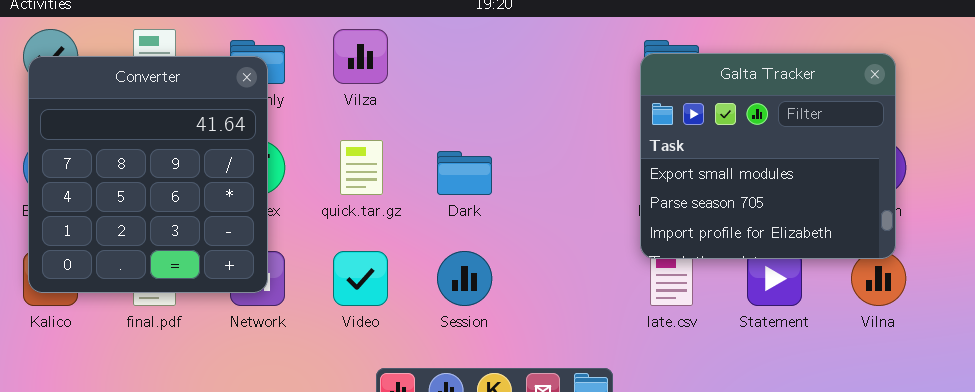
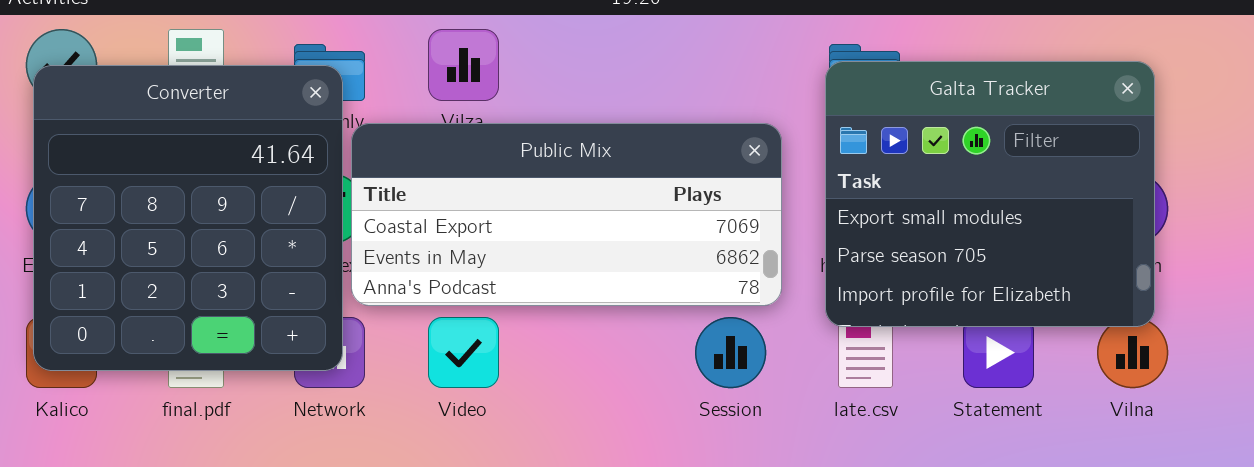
Public Mix: none -> [351,123,782,306], opened
Session: [437,251,492,306] -> [695,317,766,388], moved

